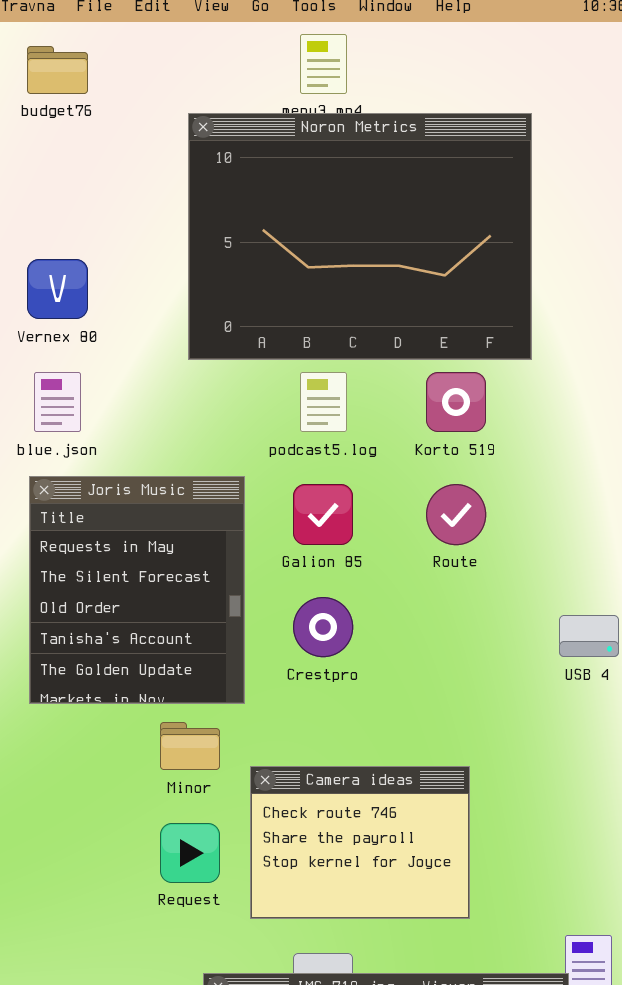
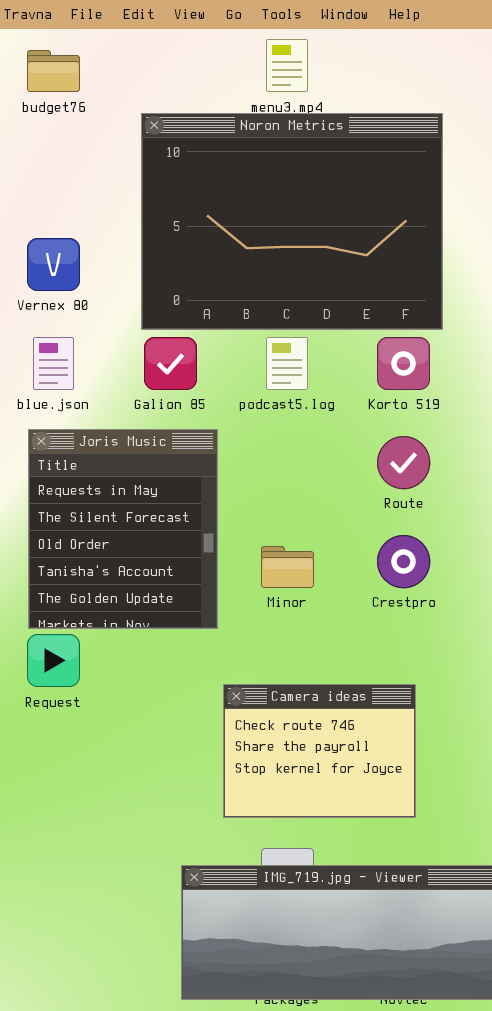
Noron Metrics: [188,113,532,360] -> [141,113,443,330], moved
Galion 85: [293,484,353,545] -> [144,337,197,390], moved
Crestpro: [293,597,353,657] -> [377,535,430,588], moved
Minor: [160,722,220,770] -> [261,546,314,588], moved
Request: [160,823,220,883] -> [27,634,80,687], moved

